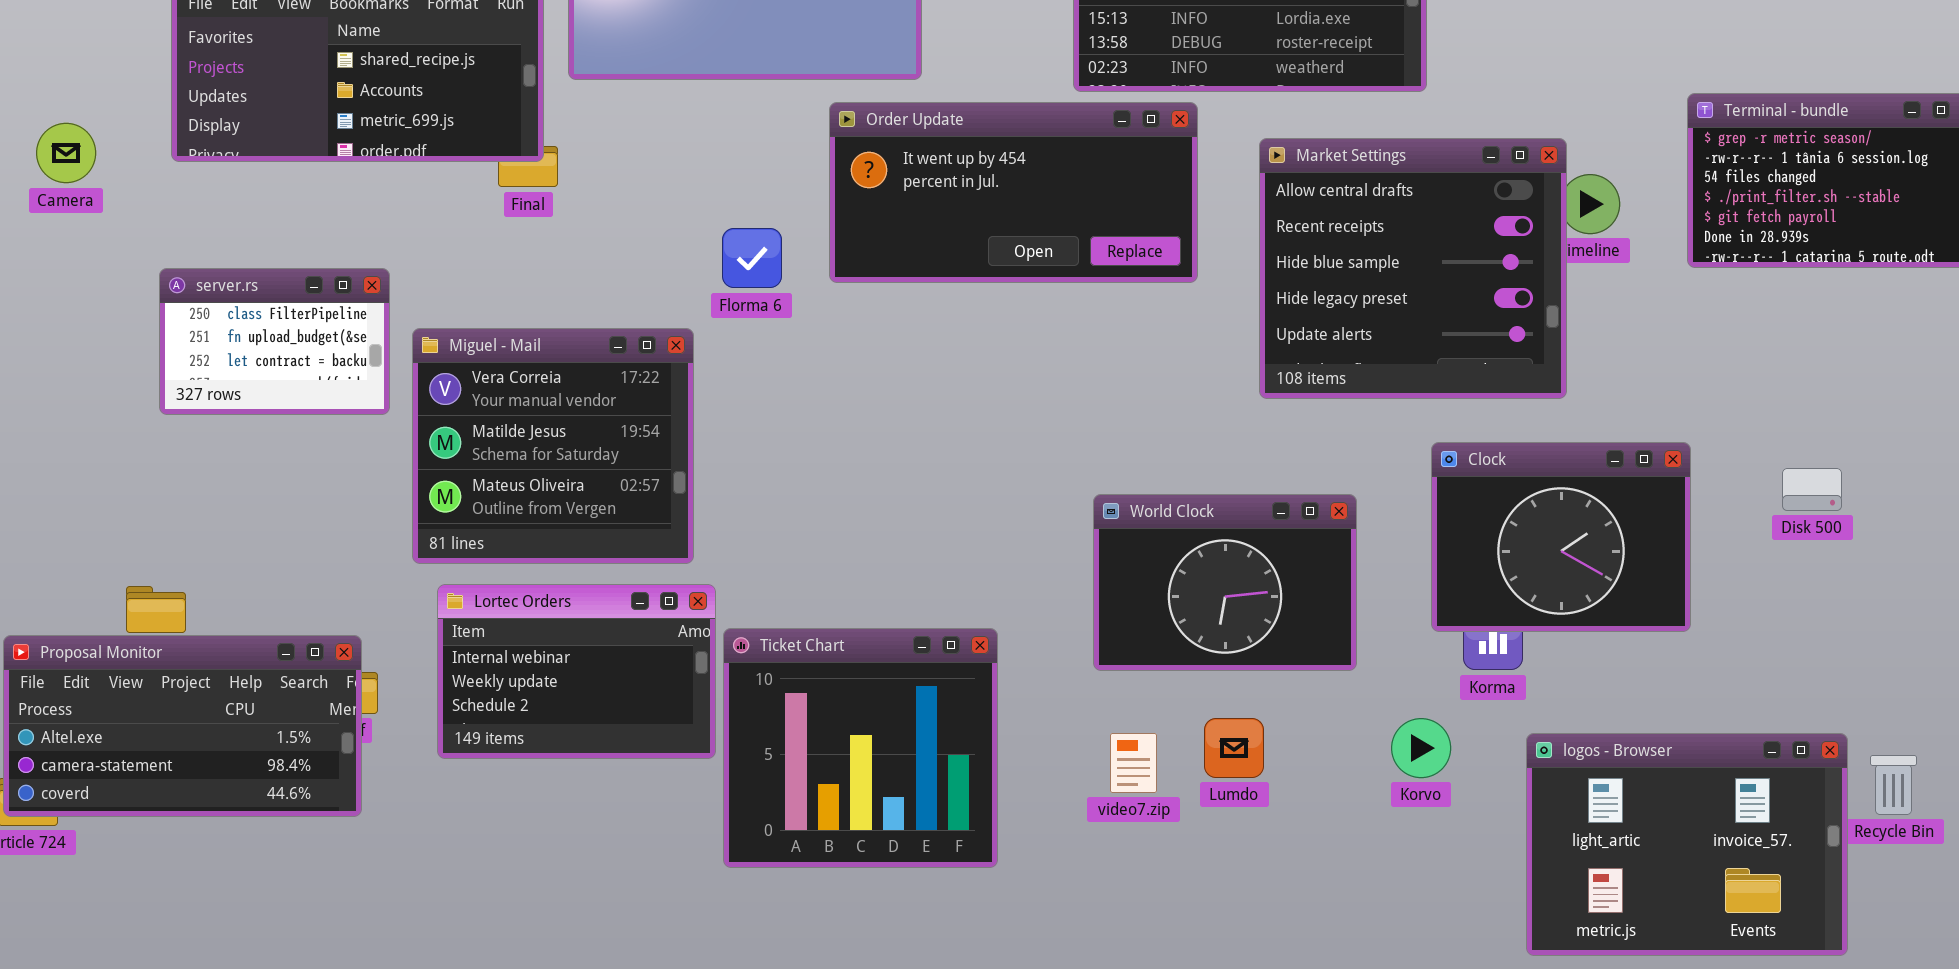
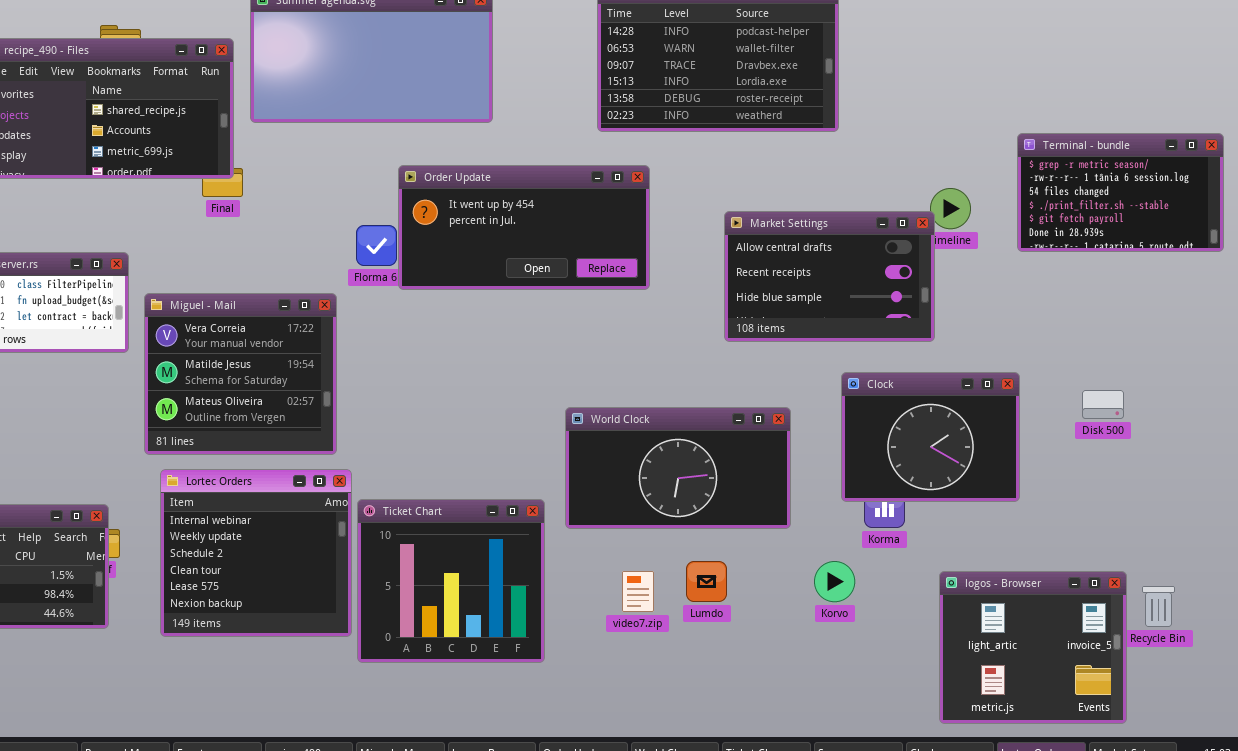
Order Update: [829,102,1198,283] -> [398,165,650,290], moved
Market Settings: [1259,138,1567,399] -> [724,211,935,342], resized
World Clock: [1093,494,1357,671] -> [565,407,791,529], resized
Lortec Orders: [437,584,716,759] -> [160,469,352,637], resized
logos - Browser: [1526,733,1848,956] -> [939,571,1127,724], resized

